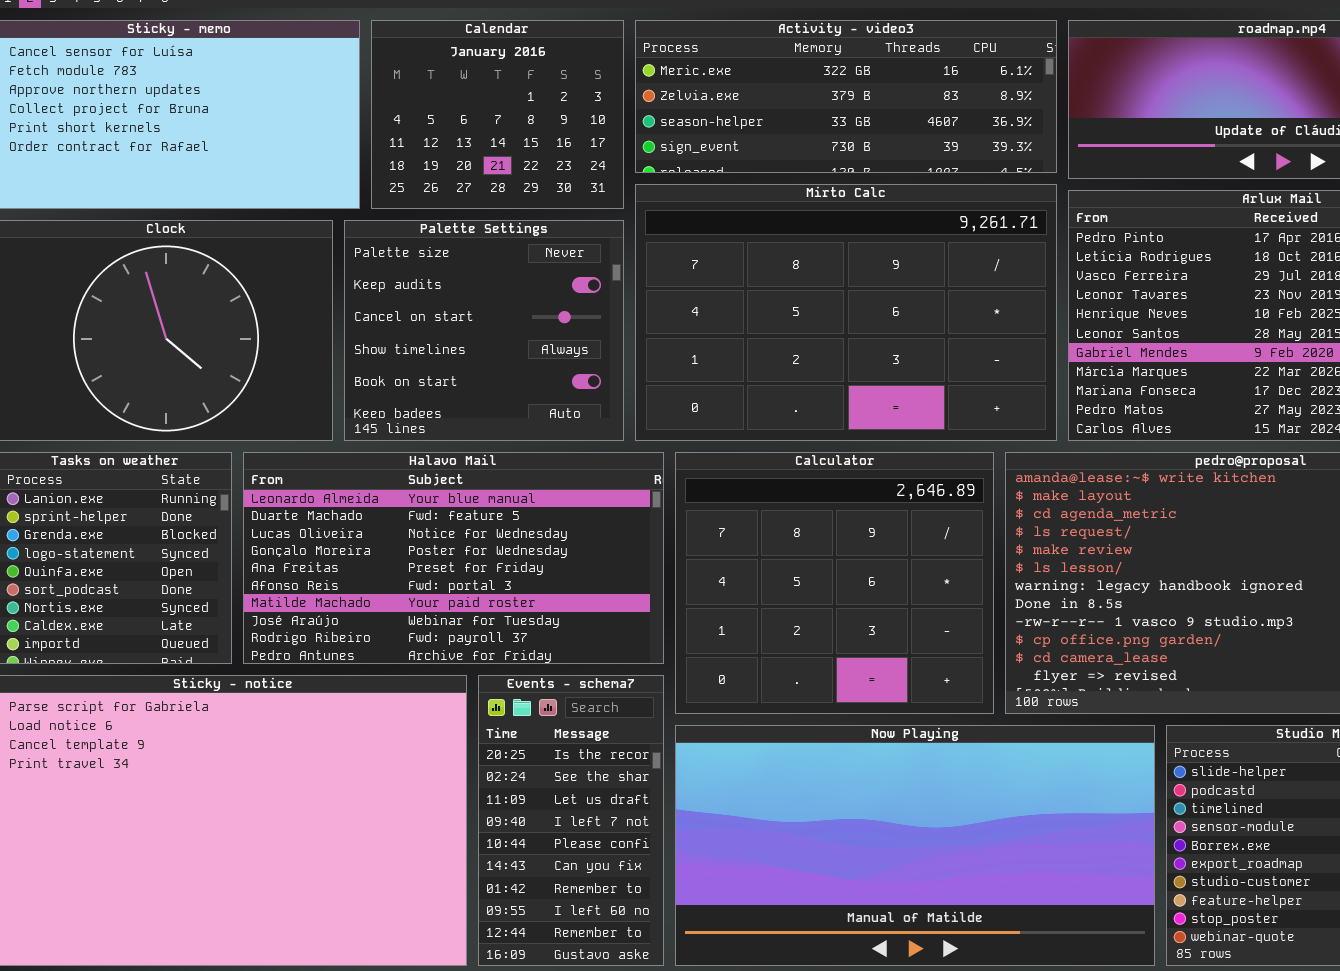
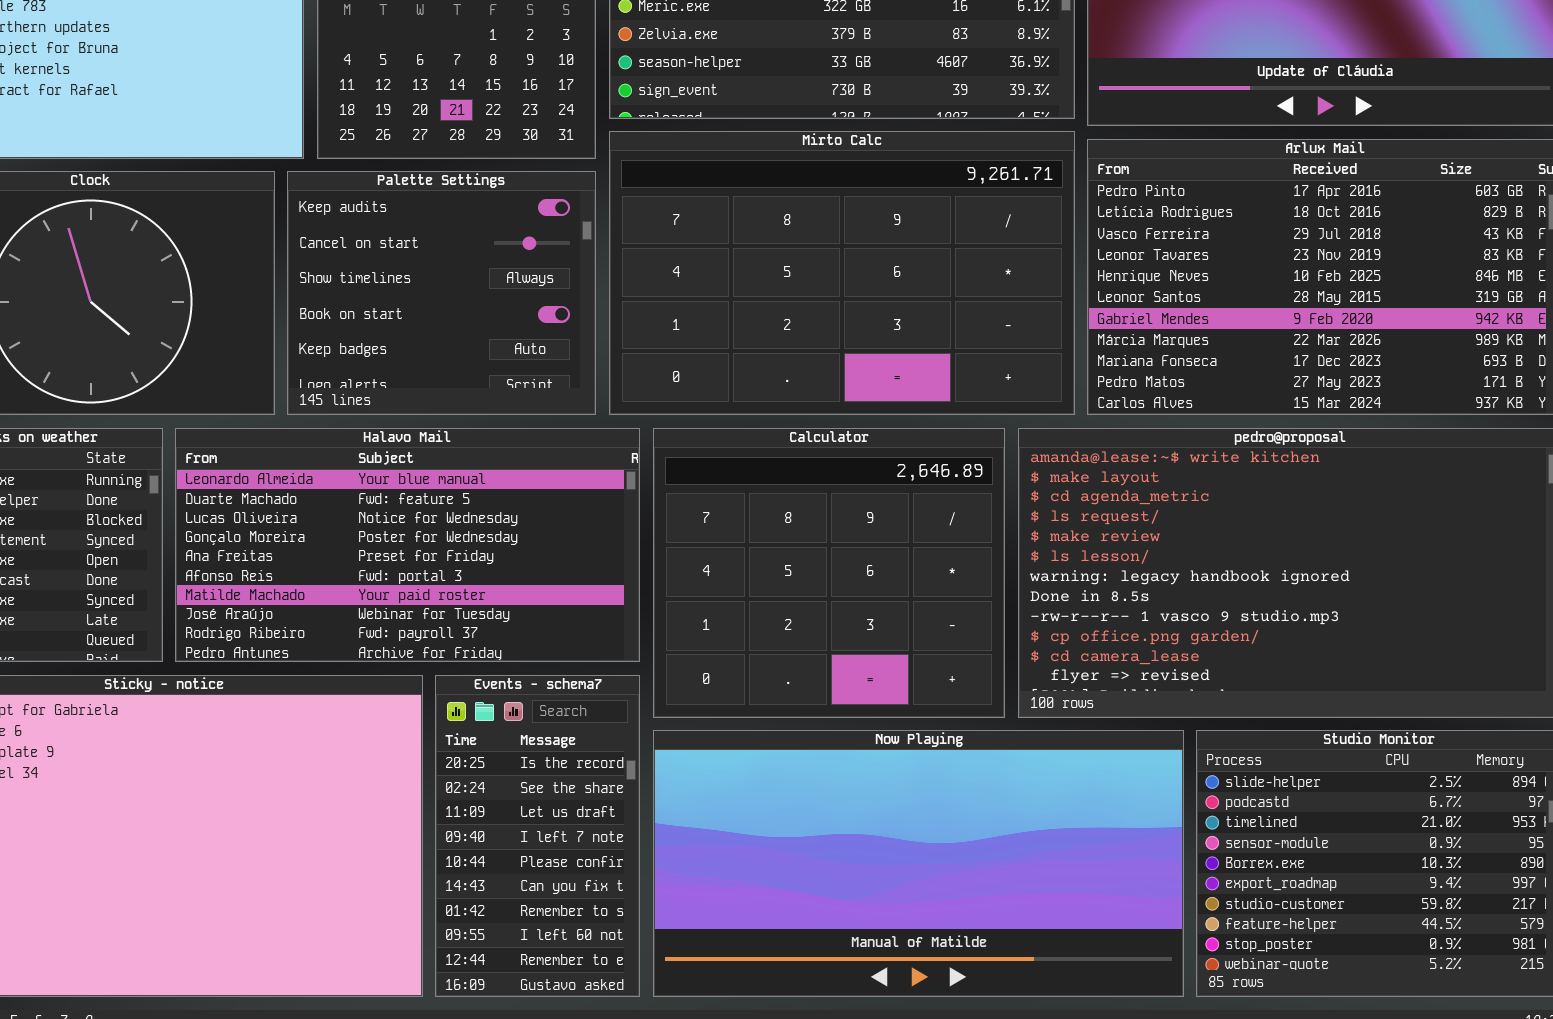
Palette Settings: [344,220,624,441] -> [287,171,596,415], scrolled down 1 row

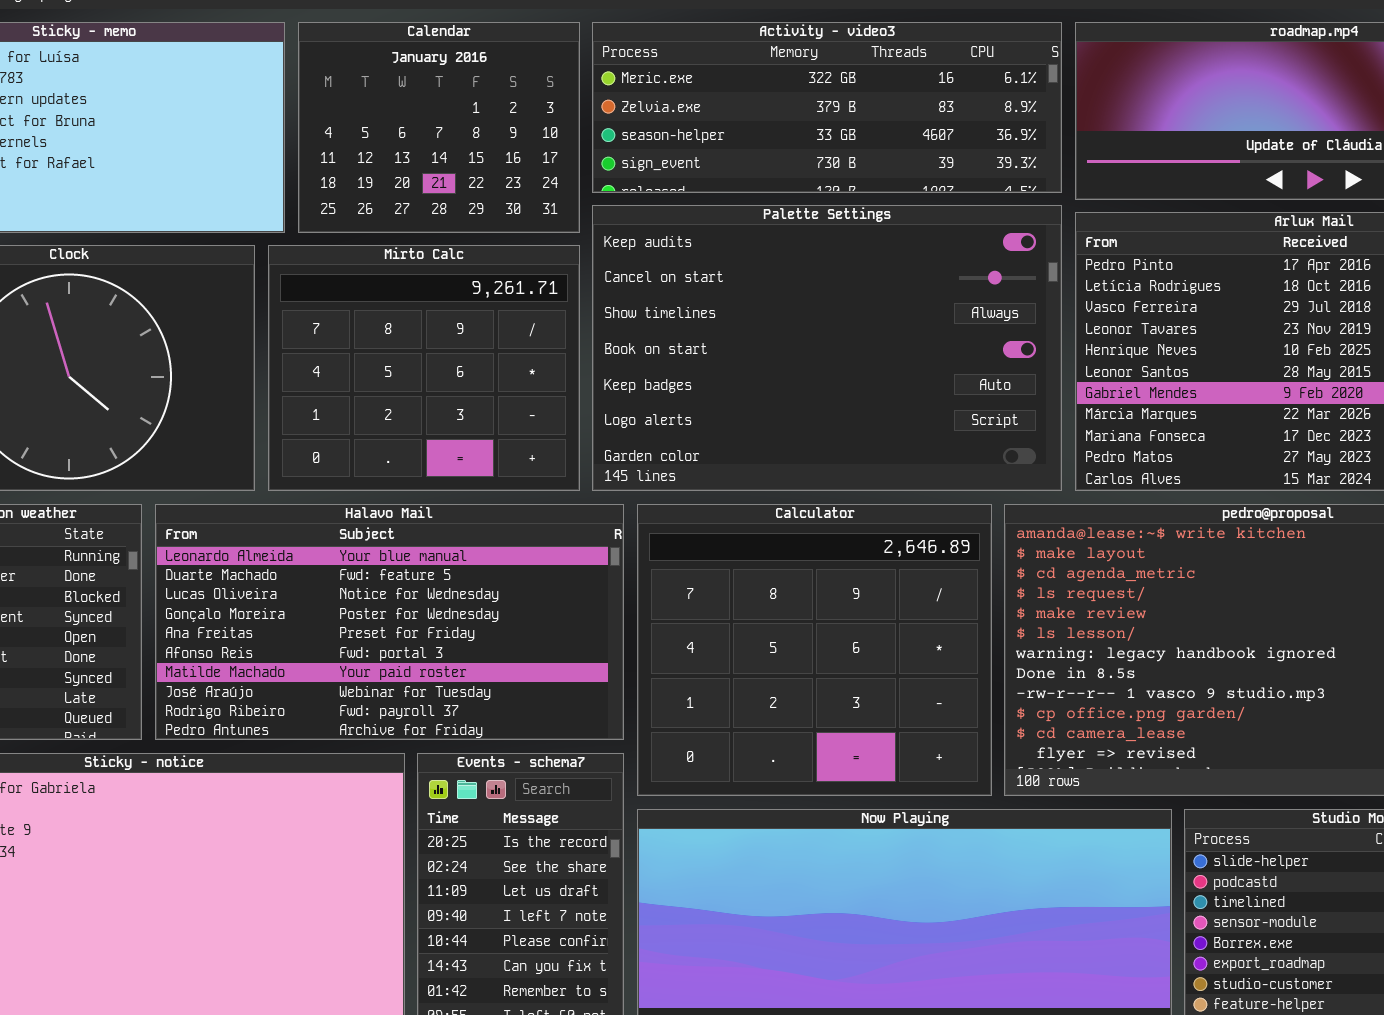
Mirto Calc: [609,131,1075,415] -> [268,245,580,491], moved, resized
Palette Settings: [287,171,596,415] -> [592,205,1062,491], moved, resized

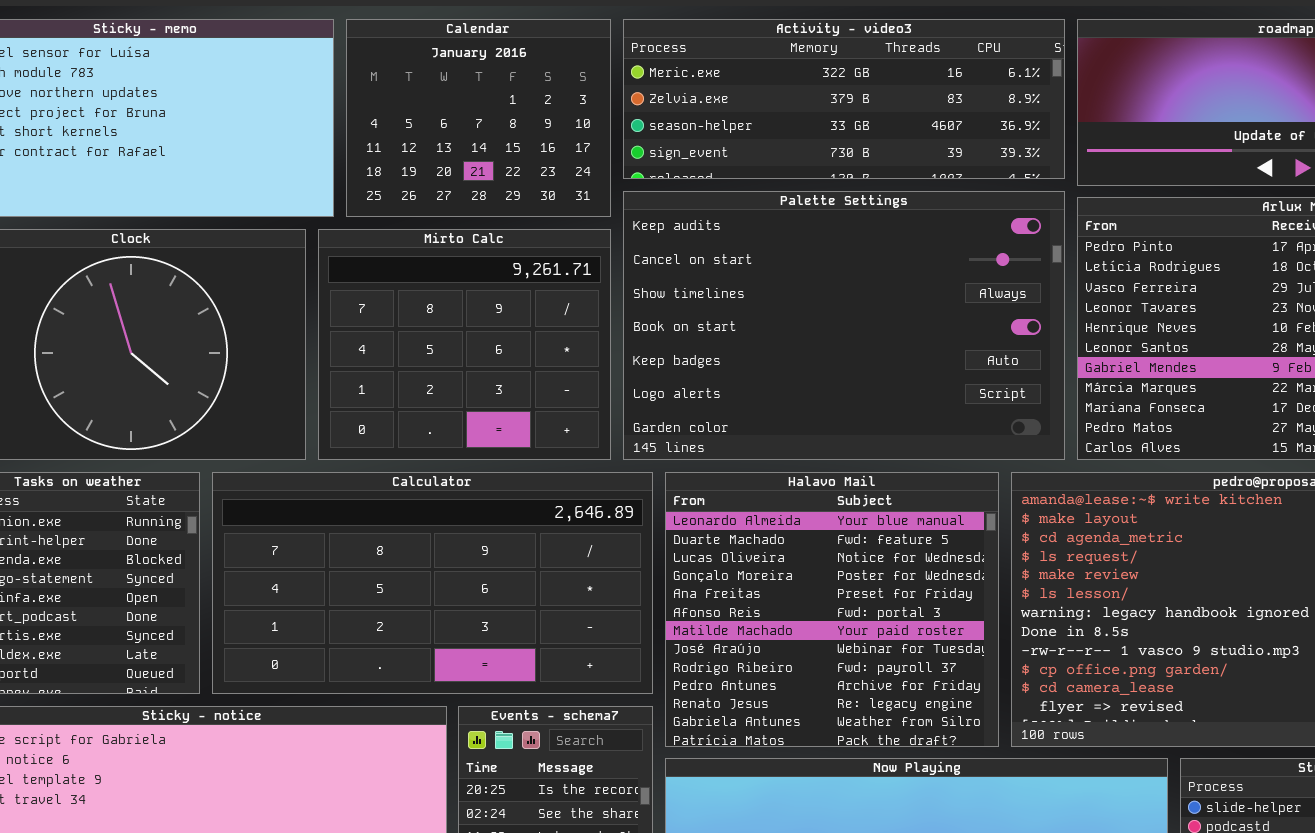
Halavo Mail: [155,504,624,740] -> [665,472,999,747], moved, resized
Calculator: [637,504,992,796] -> [212,472,653,694], moved, resized

